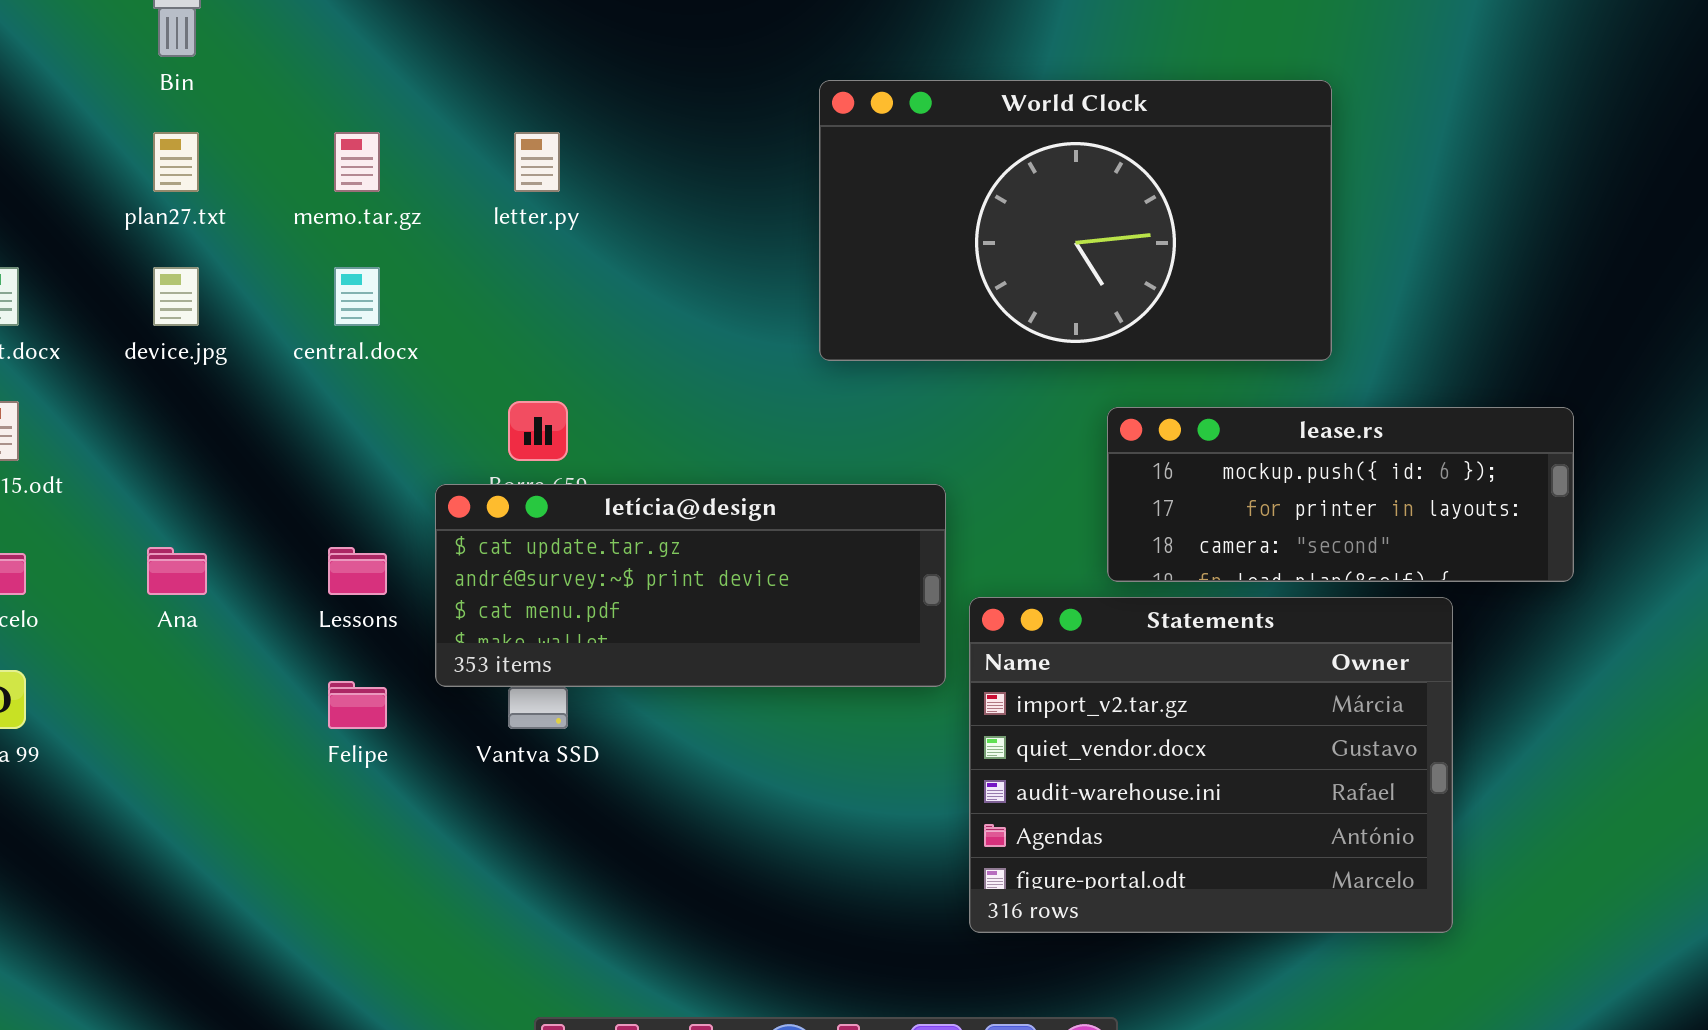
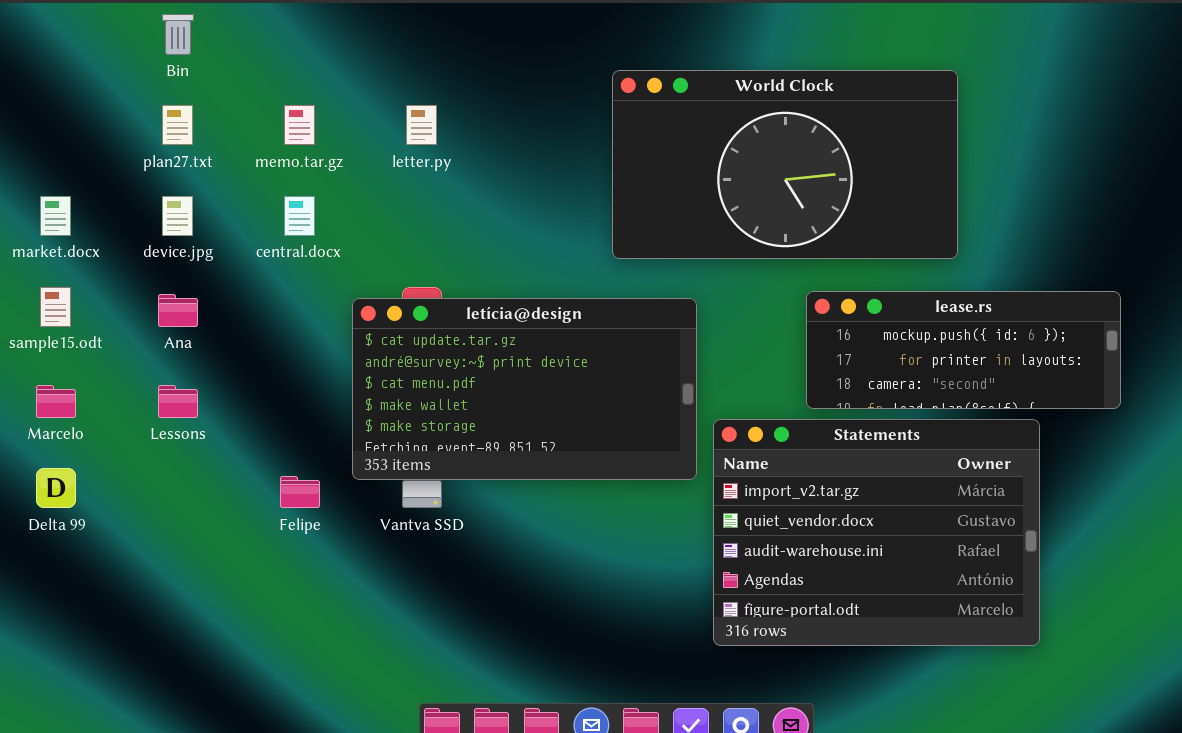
letícia@design: [435,484,946,687] -> [352,298,697,480], resized
Ana: [147,547,207,595] -> [158,294,198,327], moved
Lessons: [328,547,387,595] -> [158,385,198,418], moved

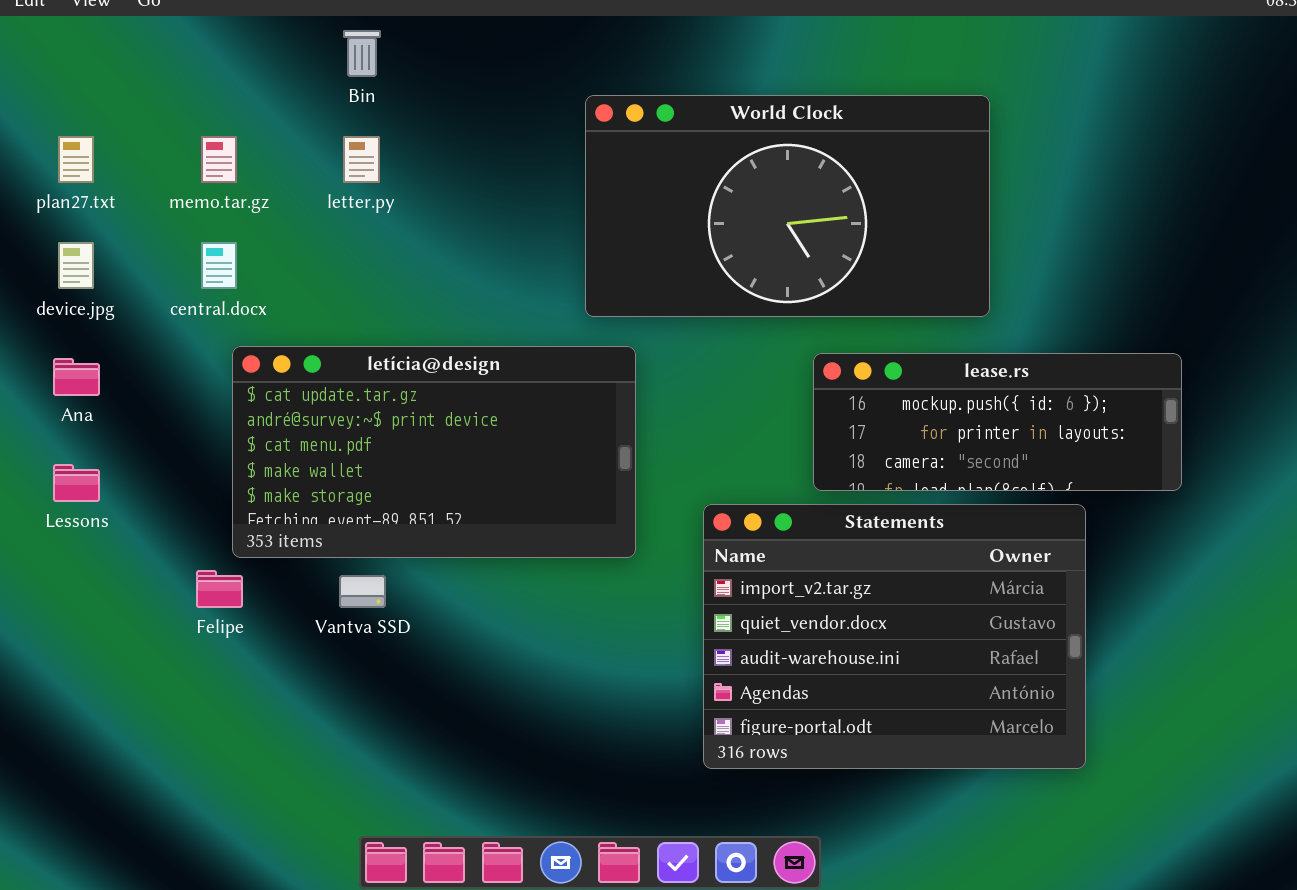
Bin: [162,14,194,55] -> [343,30,381,77], moved
letícia@design: [352,298,697,480] -> [232,346,636,558], moved

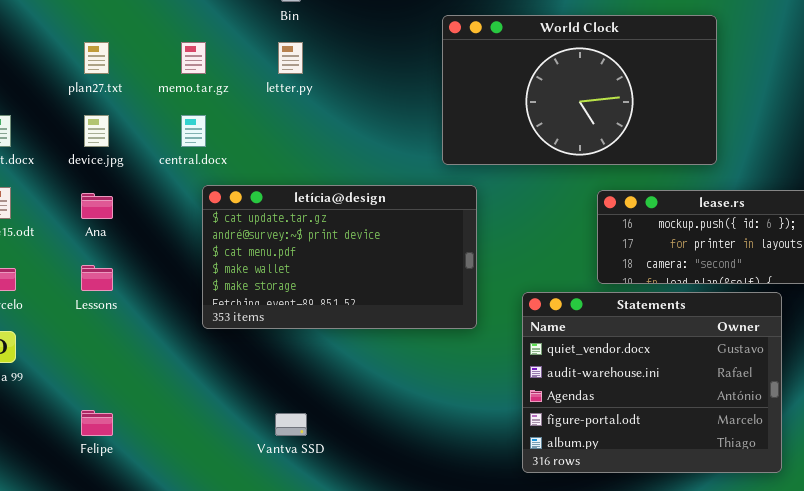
Statements: [703,504,1086,769] -> [522,292,782,473], scrolled down 1 row
Felipe: [196,570,243,608] -> [81,410,113,436], moved
Vantva SSD: [339,575,386,608] -> [275,413,307,436], moved

